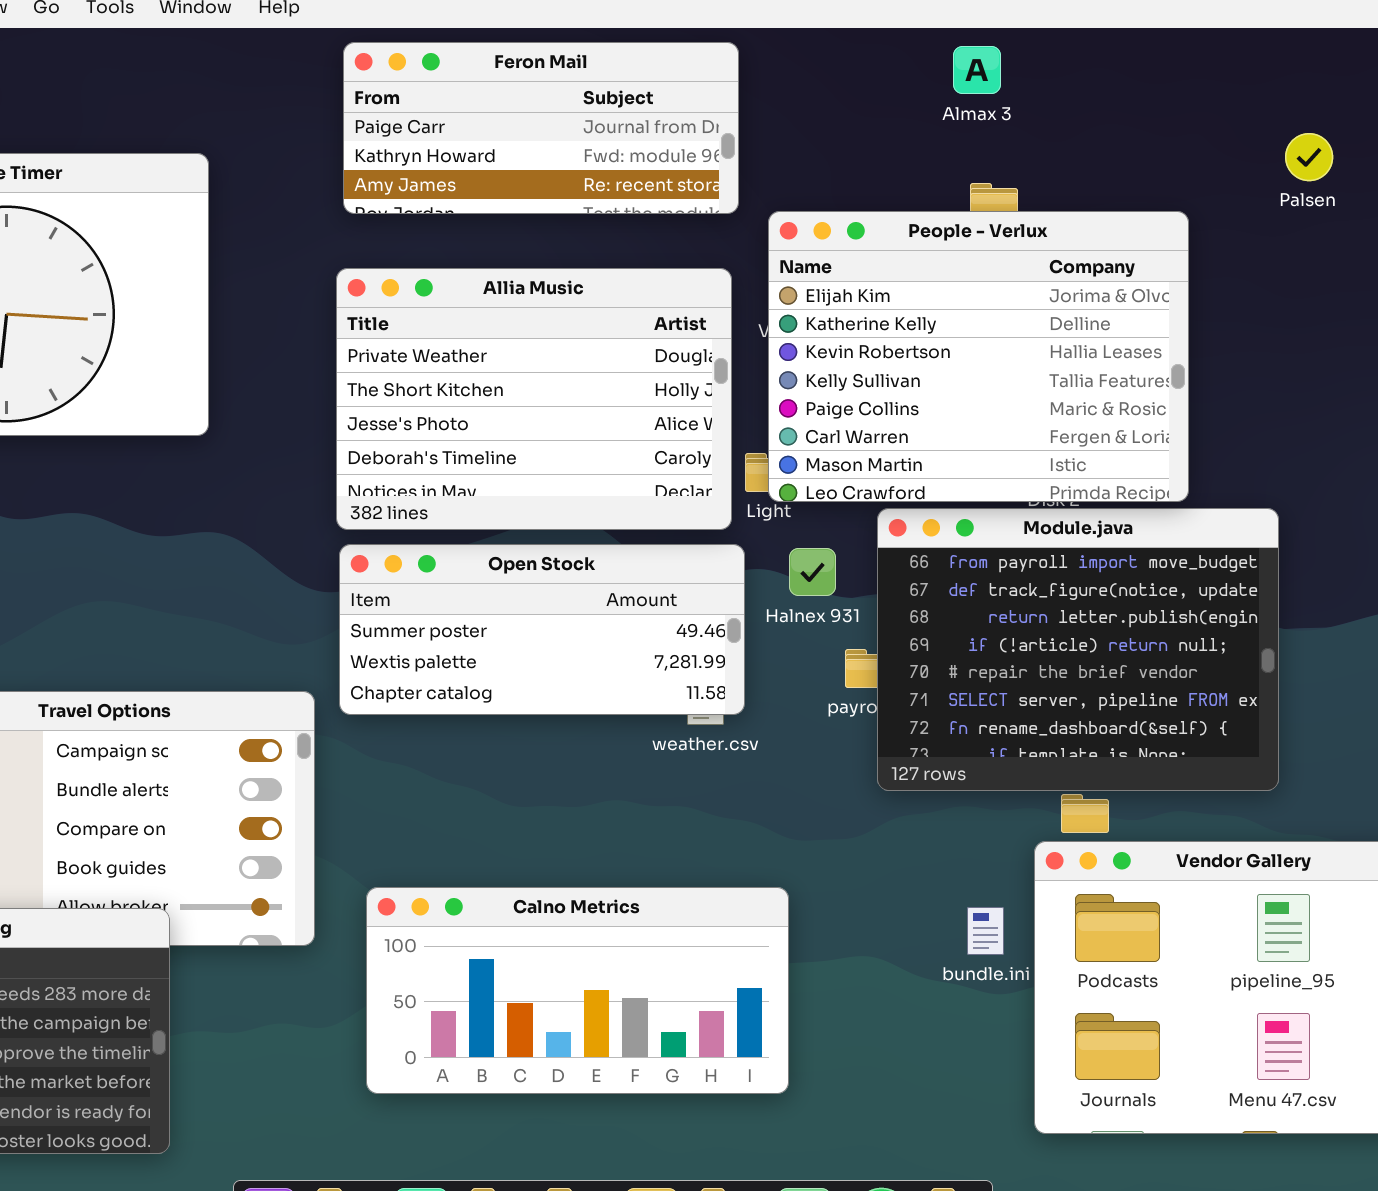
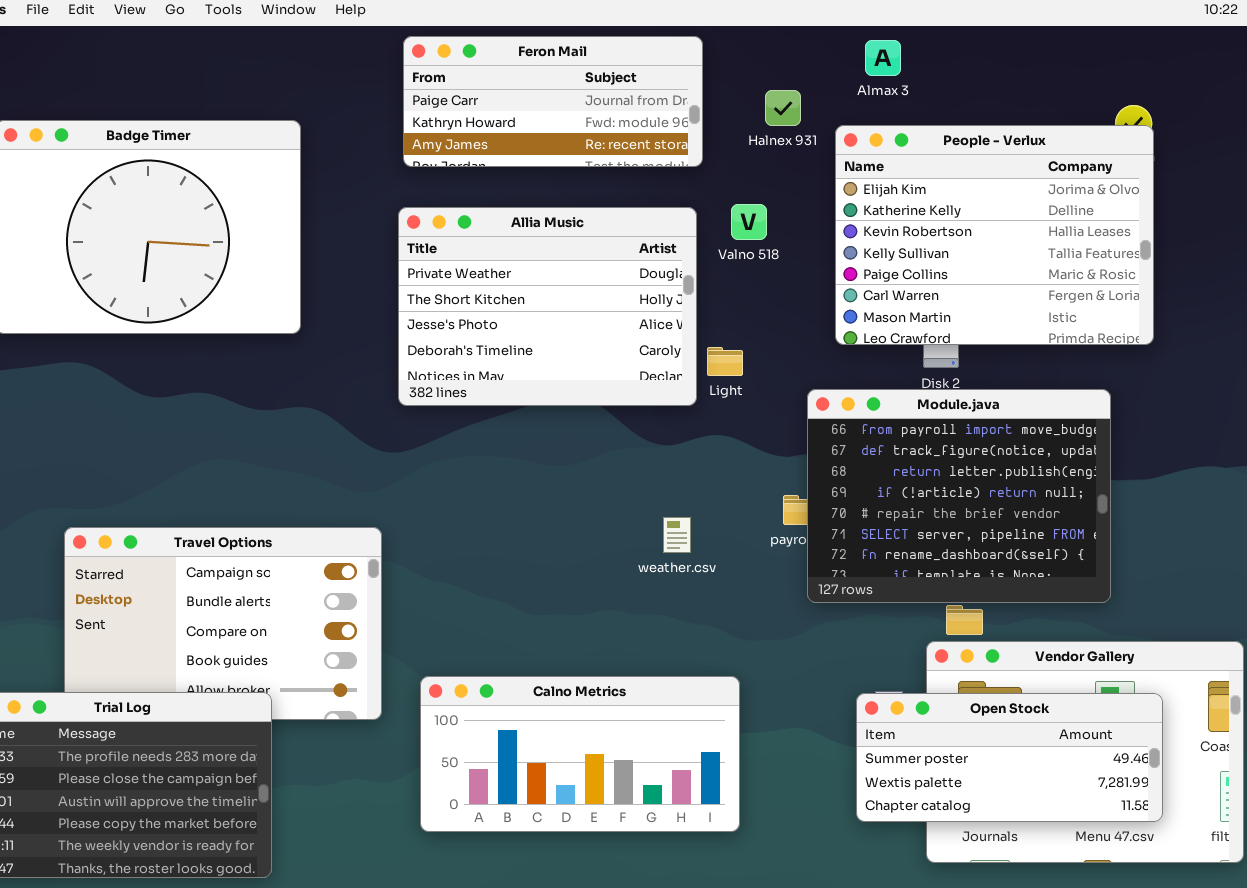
People - Verlux: [768,211,1189,502] -> [835,125,1154,345], moved
Open Stock: [339,544,745,715] -> [856,693,1163,822], moved
Halnex 931: [789,548,836,596] -> [765,90,801,126], moved

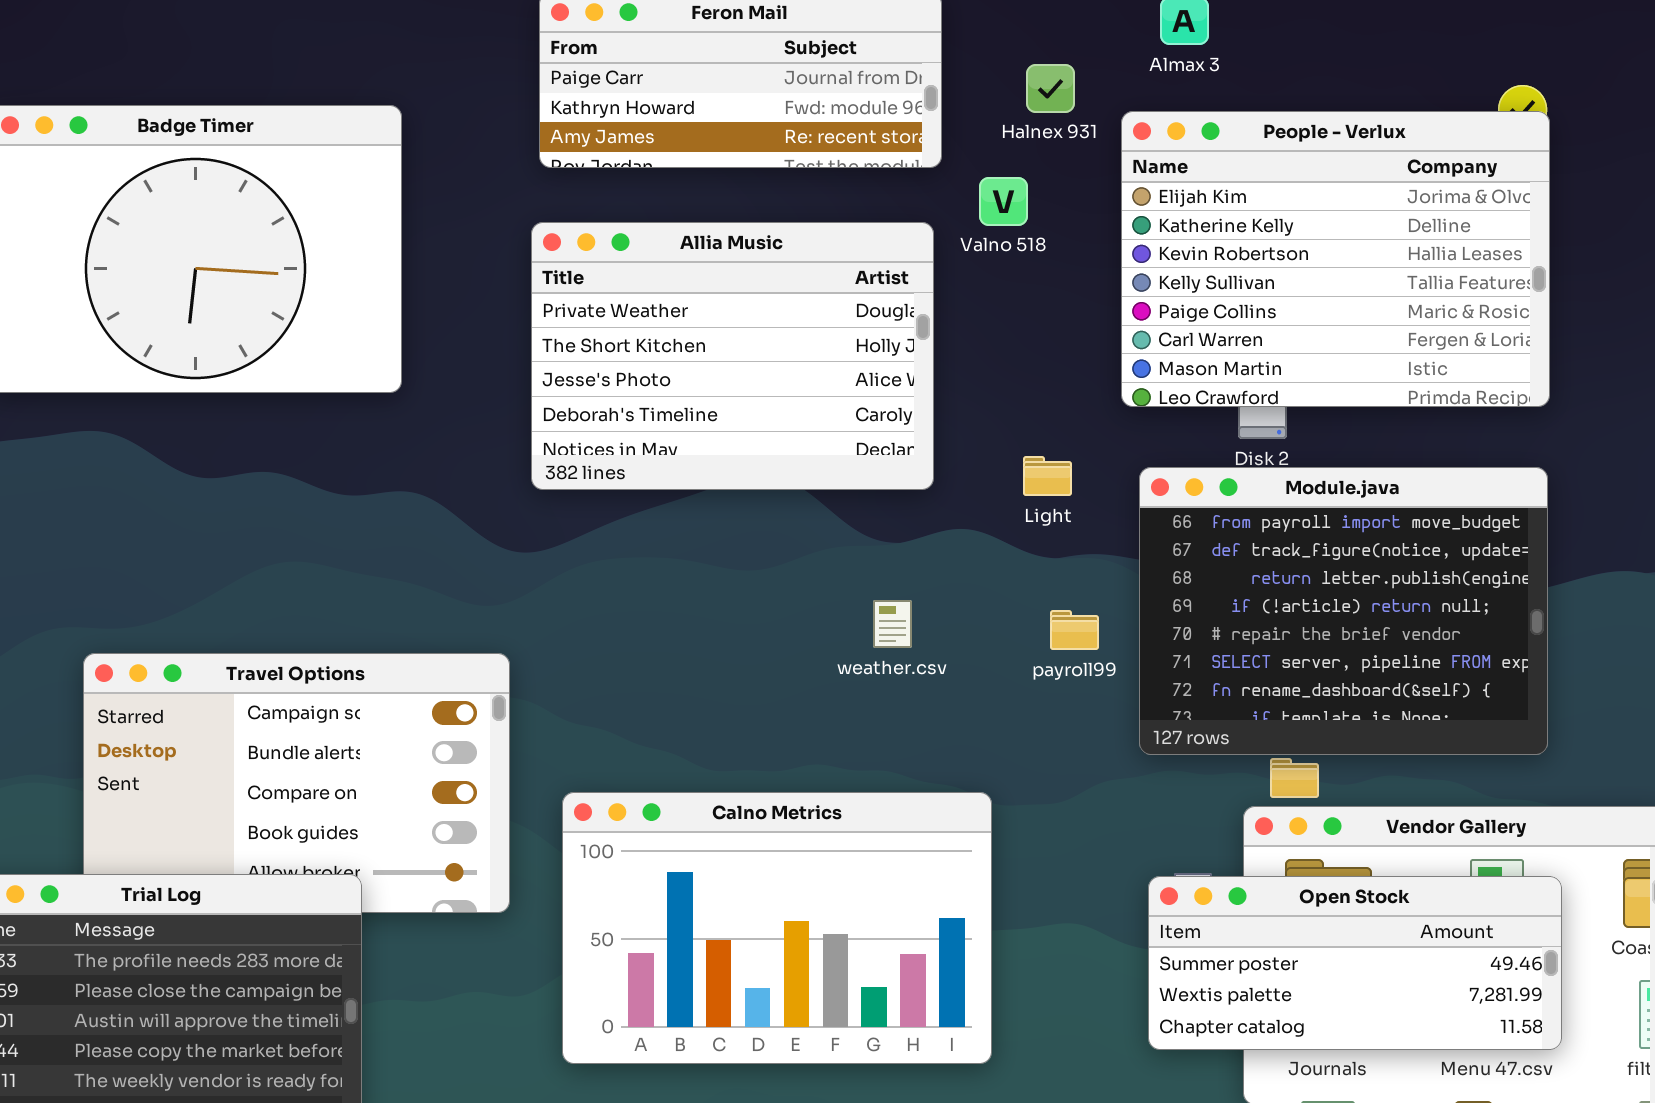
Valno 518: [731,204,767,240] -> [979,177,1028,226], moved
Light: [707,347,743,376] -> [1023,456,1072,496], moved
Module.java: [807,389,1111,603] -> [1139,467,1548,755], moved
weather.csv: [663,517,691,553] -> [873,600,912,648], moved
Calno Metrics: [420,676,740,832] -> [562,792,992,1064], resized

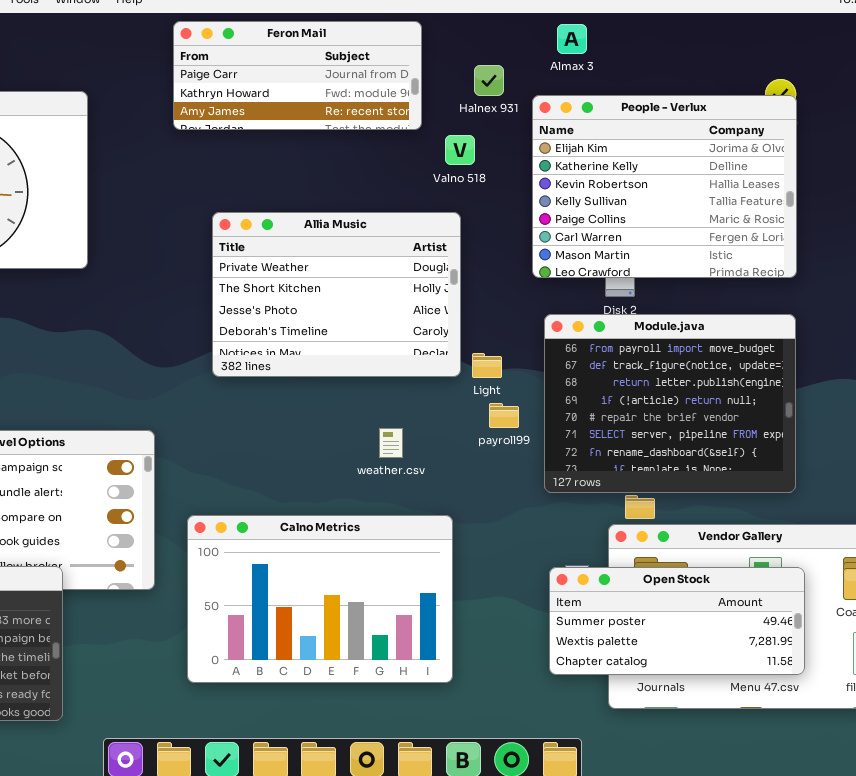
Allia Music: [531,222,934,490] -> [212,212,461,377], moved
Light: [1023,456,1072,496] -> [472,353,502,378], moved
weather.csv: [873,600,912,648] -> [379,428,403,458], moved

